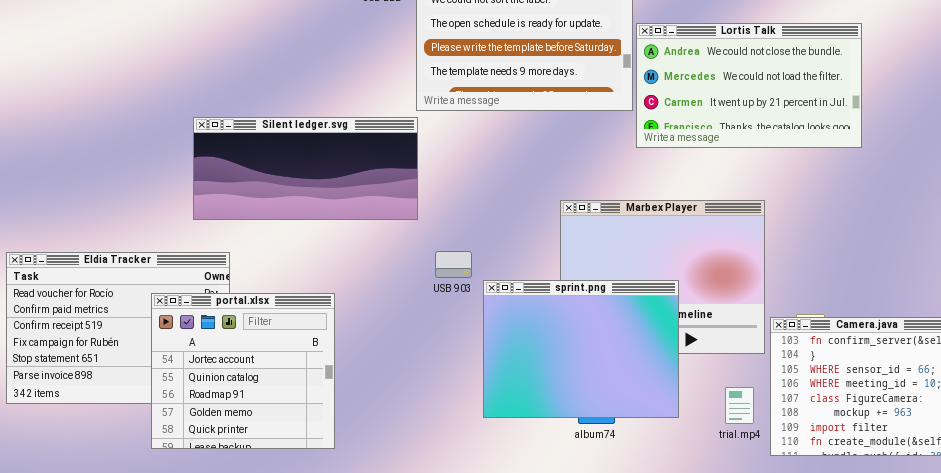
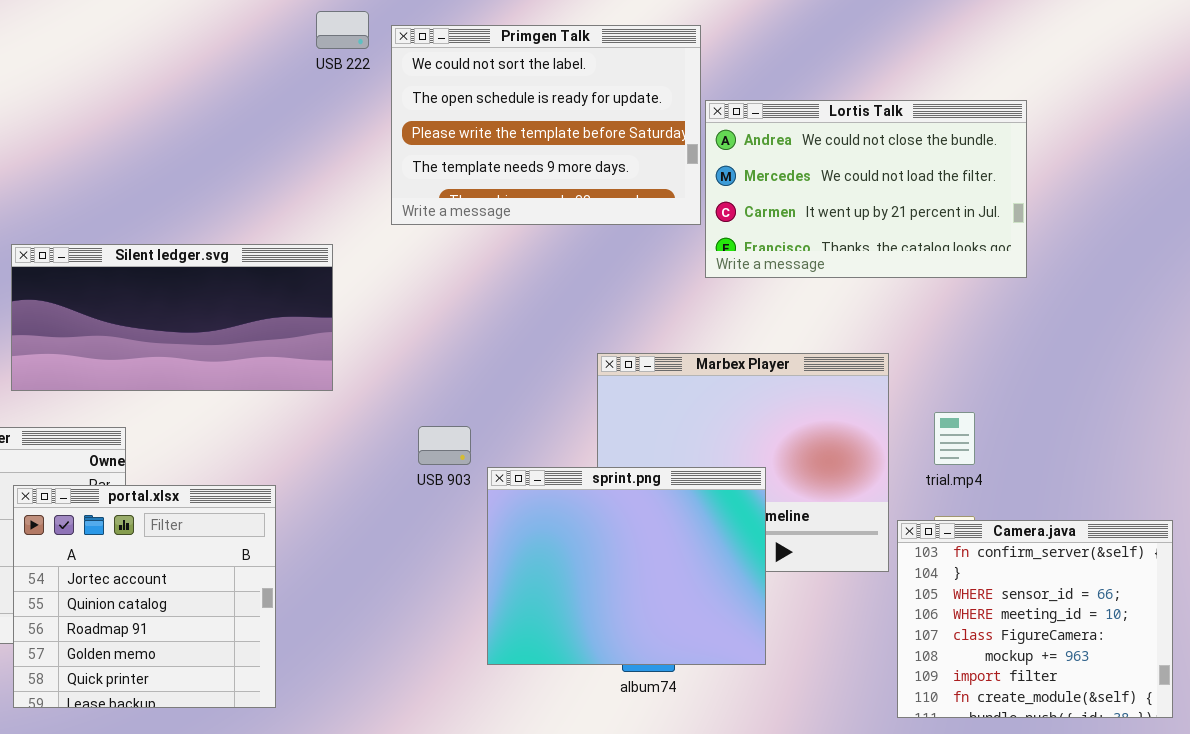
Silent ledger.svg: [193,117,418,220] -> [11,244,333,391], moved
trial.mp4: [725,387,754,424] -> [934,412,975,465], moved

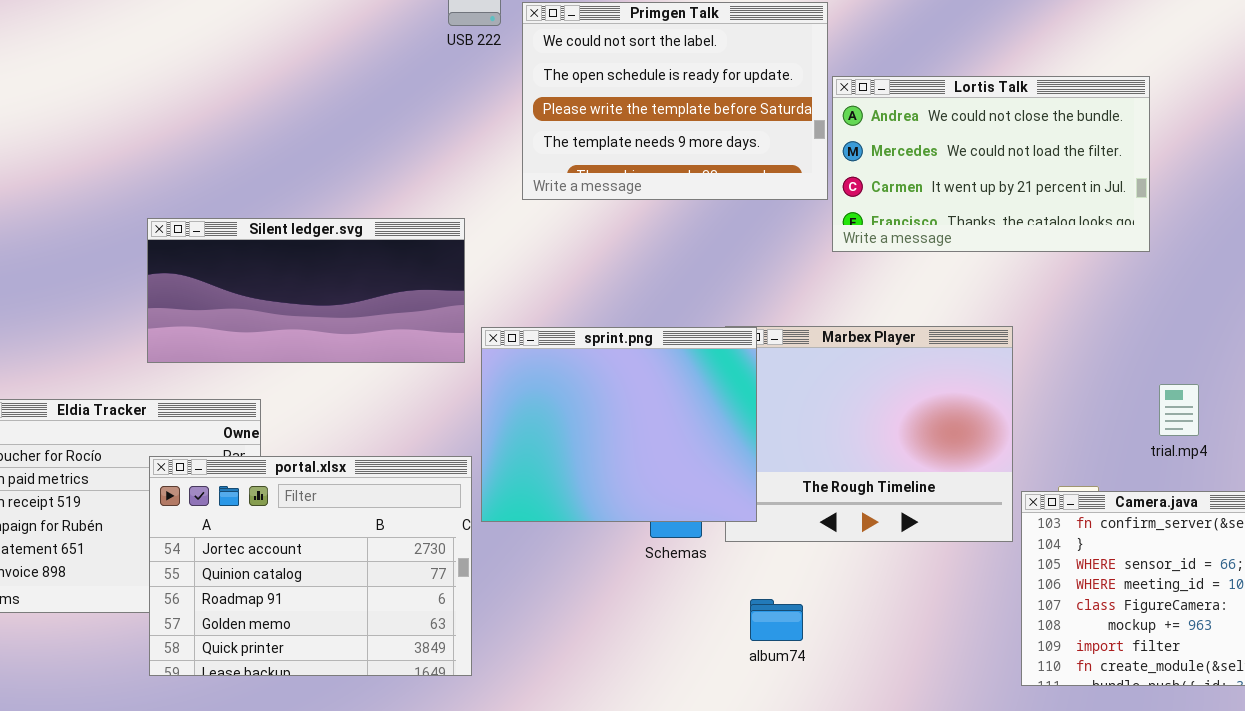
trial.mp4: [934,412,975,465] -> [1159,384,1199,436], moved
sprint.png: [487,467,766,665] -> [481,327,757,522], moved
portal.xlsx: [13,485,276,708] -> [149,456,472,676], resized

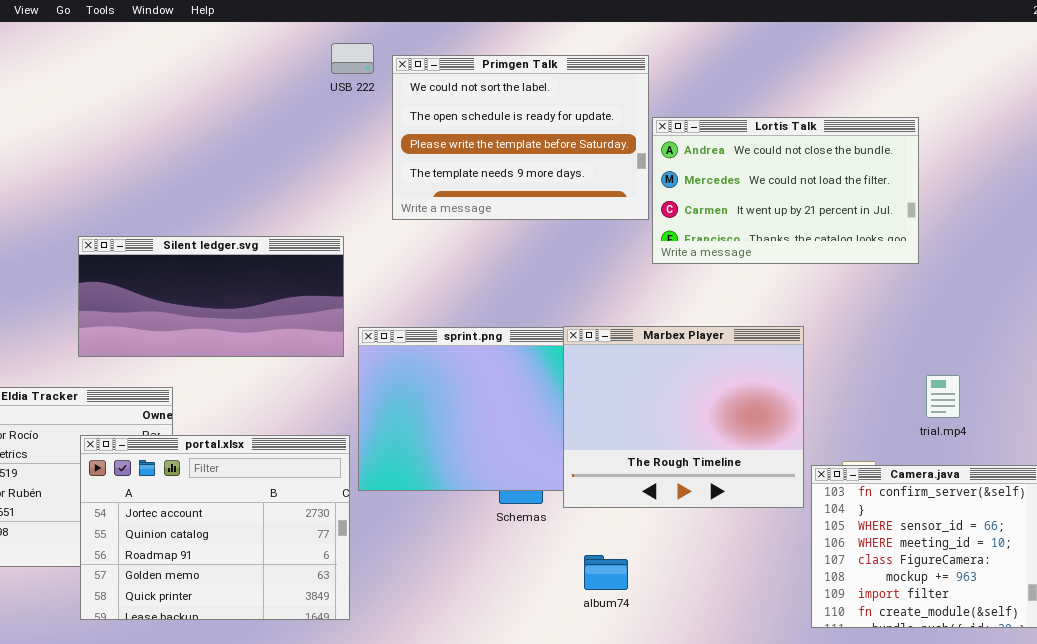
Marbex Player: [725,326,1013,542] -> [563,326,804,508], raised

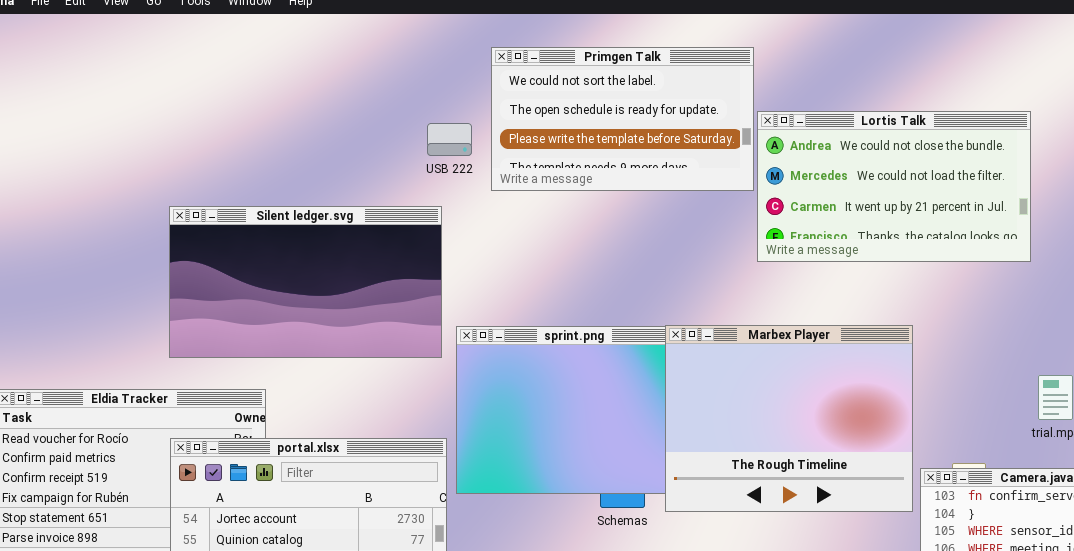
USB 222: [331,43,374,74] -> [427,123,472,156], moved
Primgen Talk: [392,55,649,220] -> [491,47,754,191], resized
Silent ledger.svg: [78,236,344,357] -> [169,206,442,358], resized

